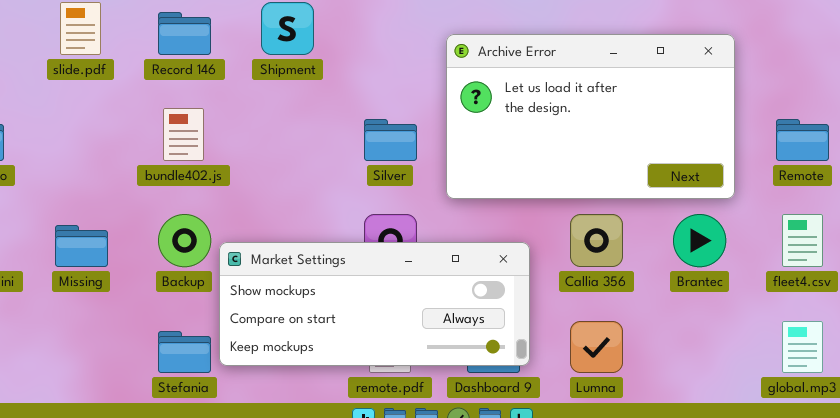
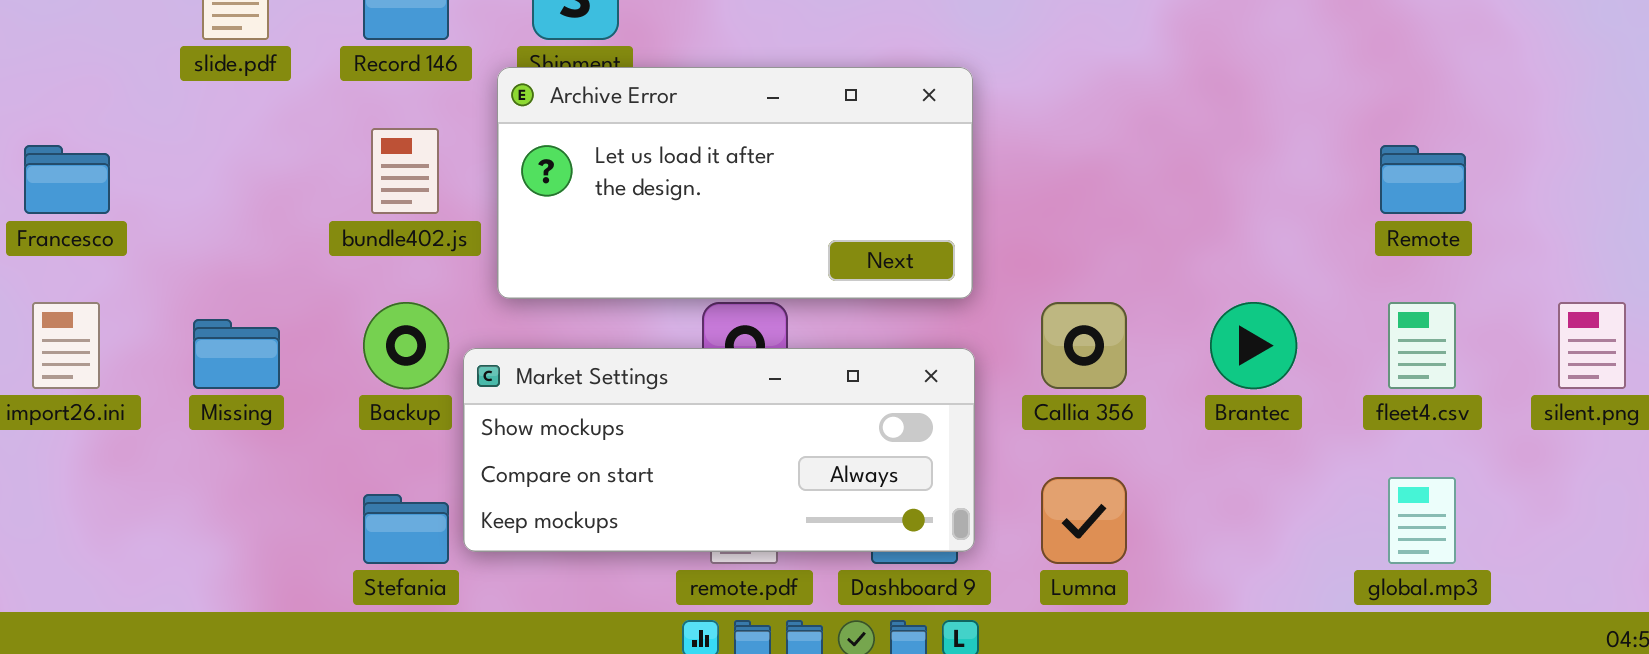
Archive Error: [446,34,735,199] -> [497,67,973,299], moved, resized

